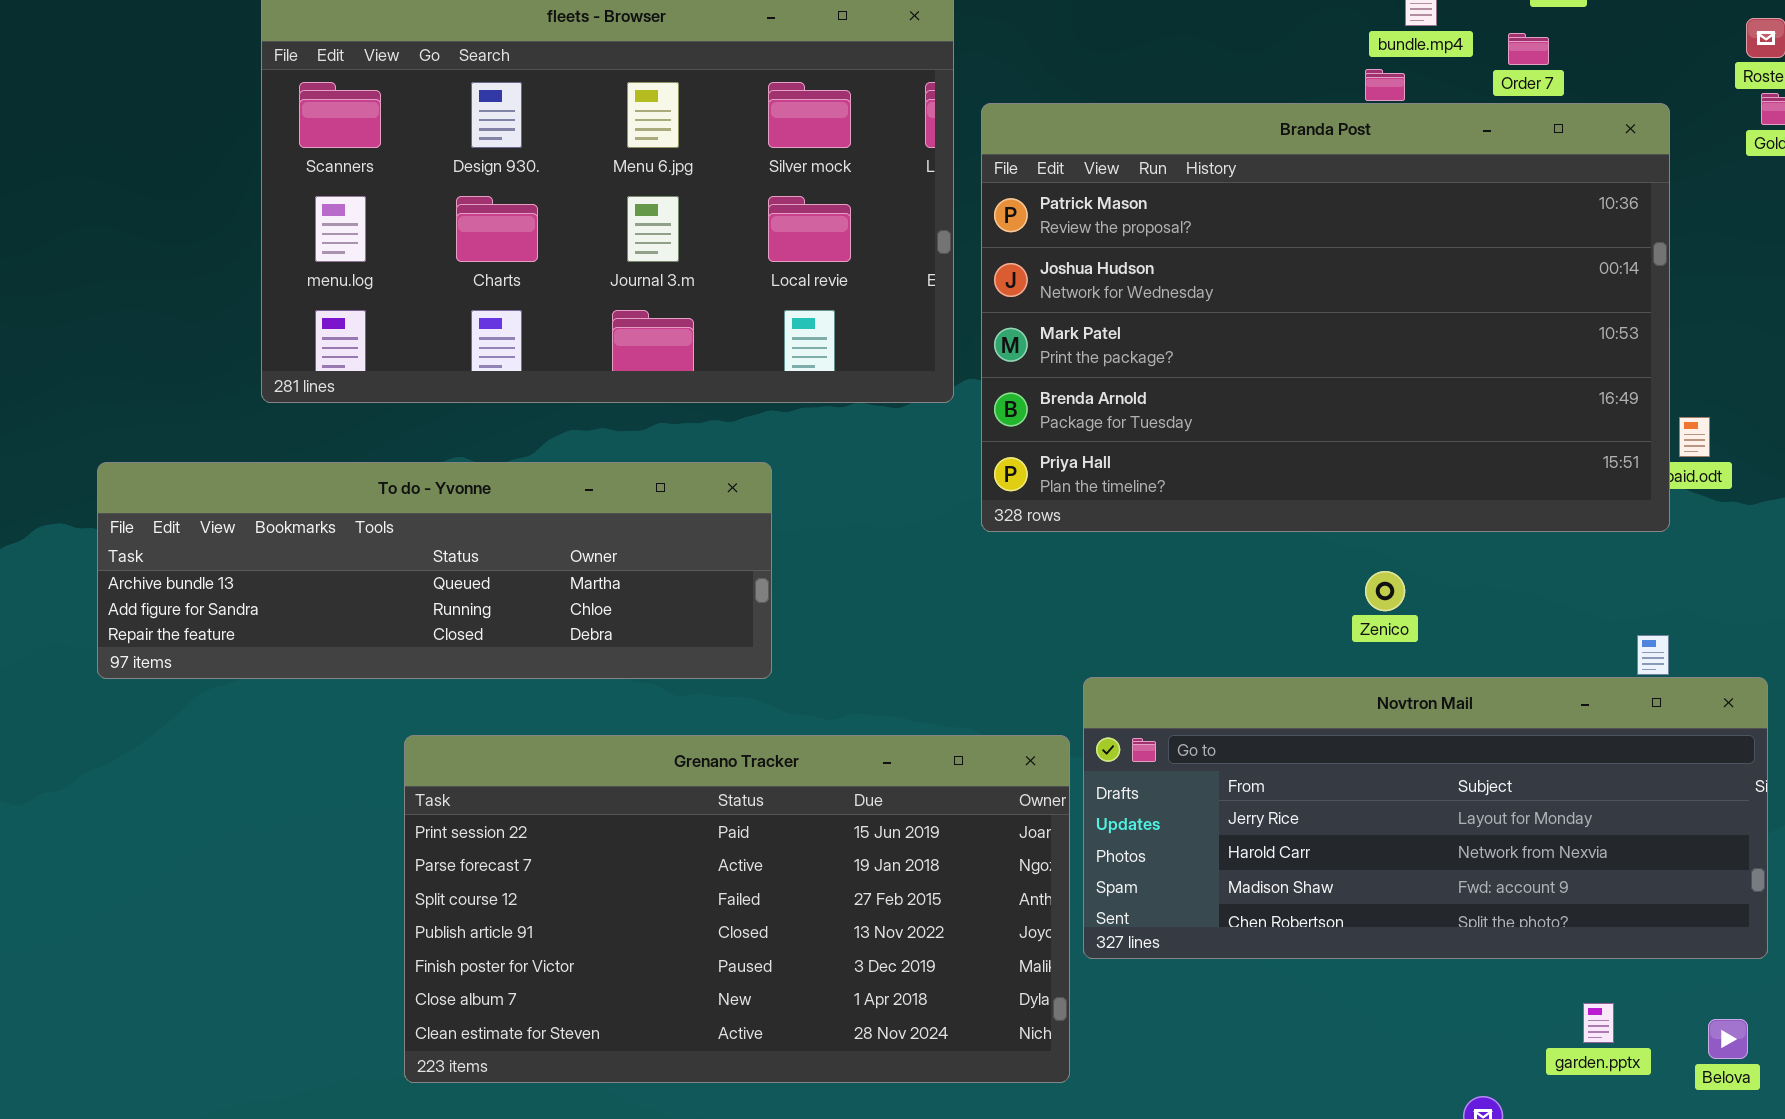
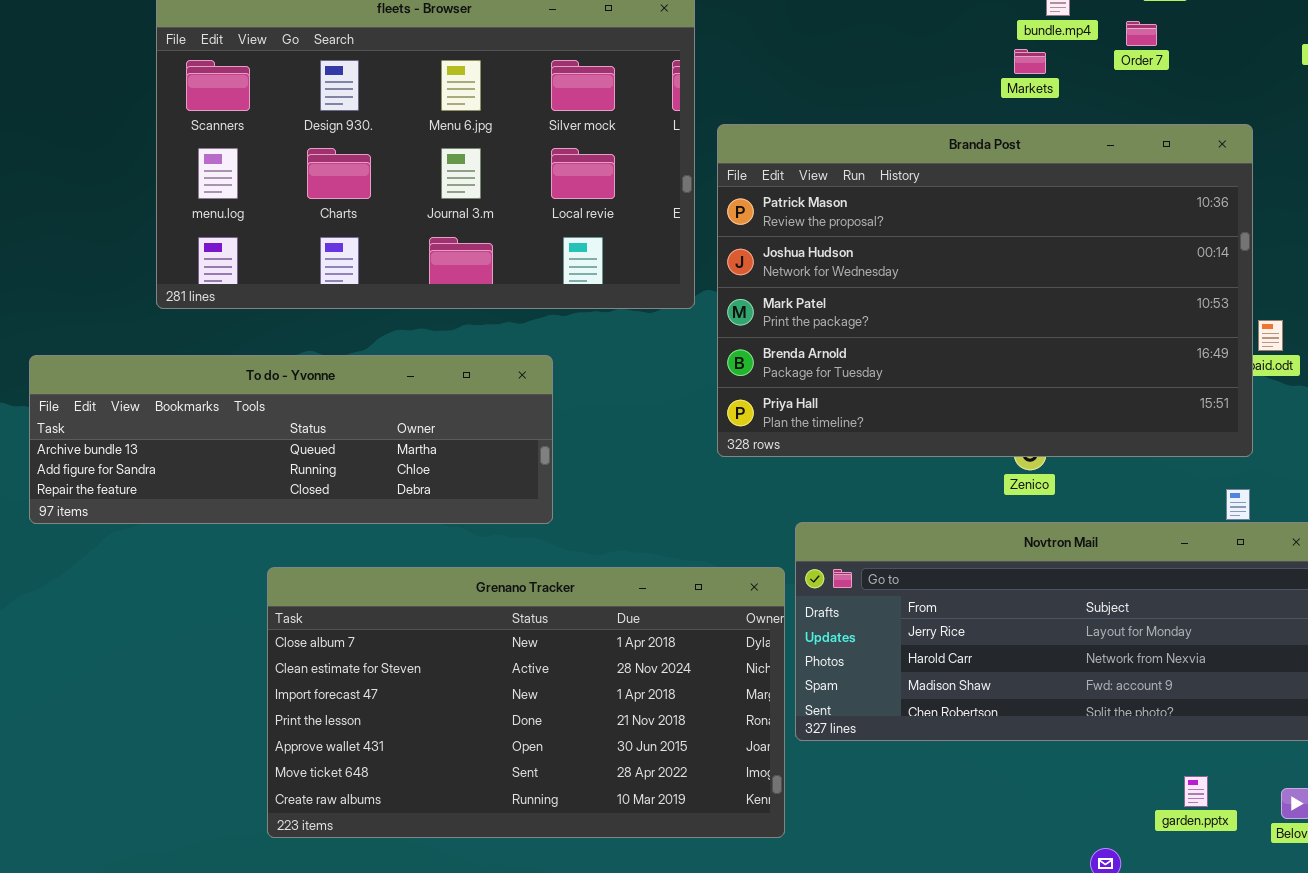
Branda Post: [981,103,1670,532] -> [717,124,1253,457], moved
Grenano Tracker: [404,735,1070,1083] -> [267,567,785,838], scrolled down 5 rows

